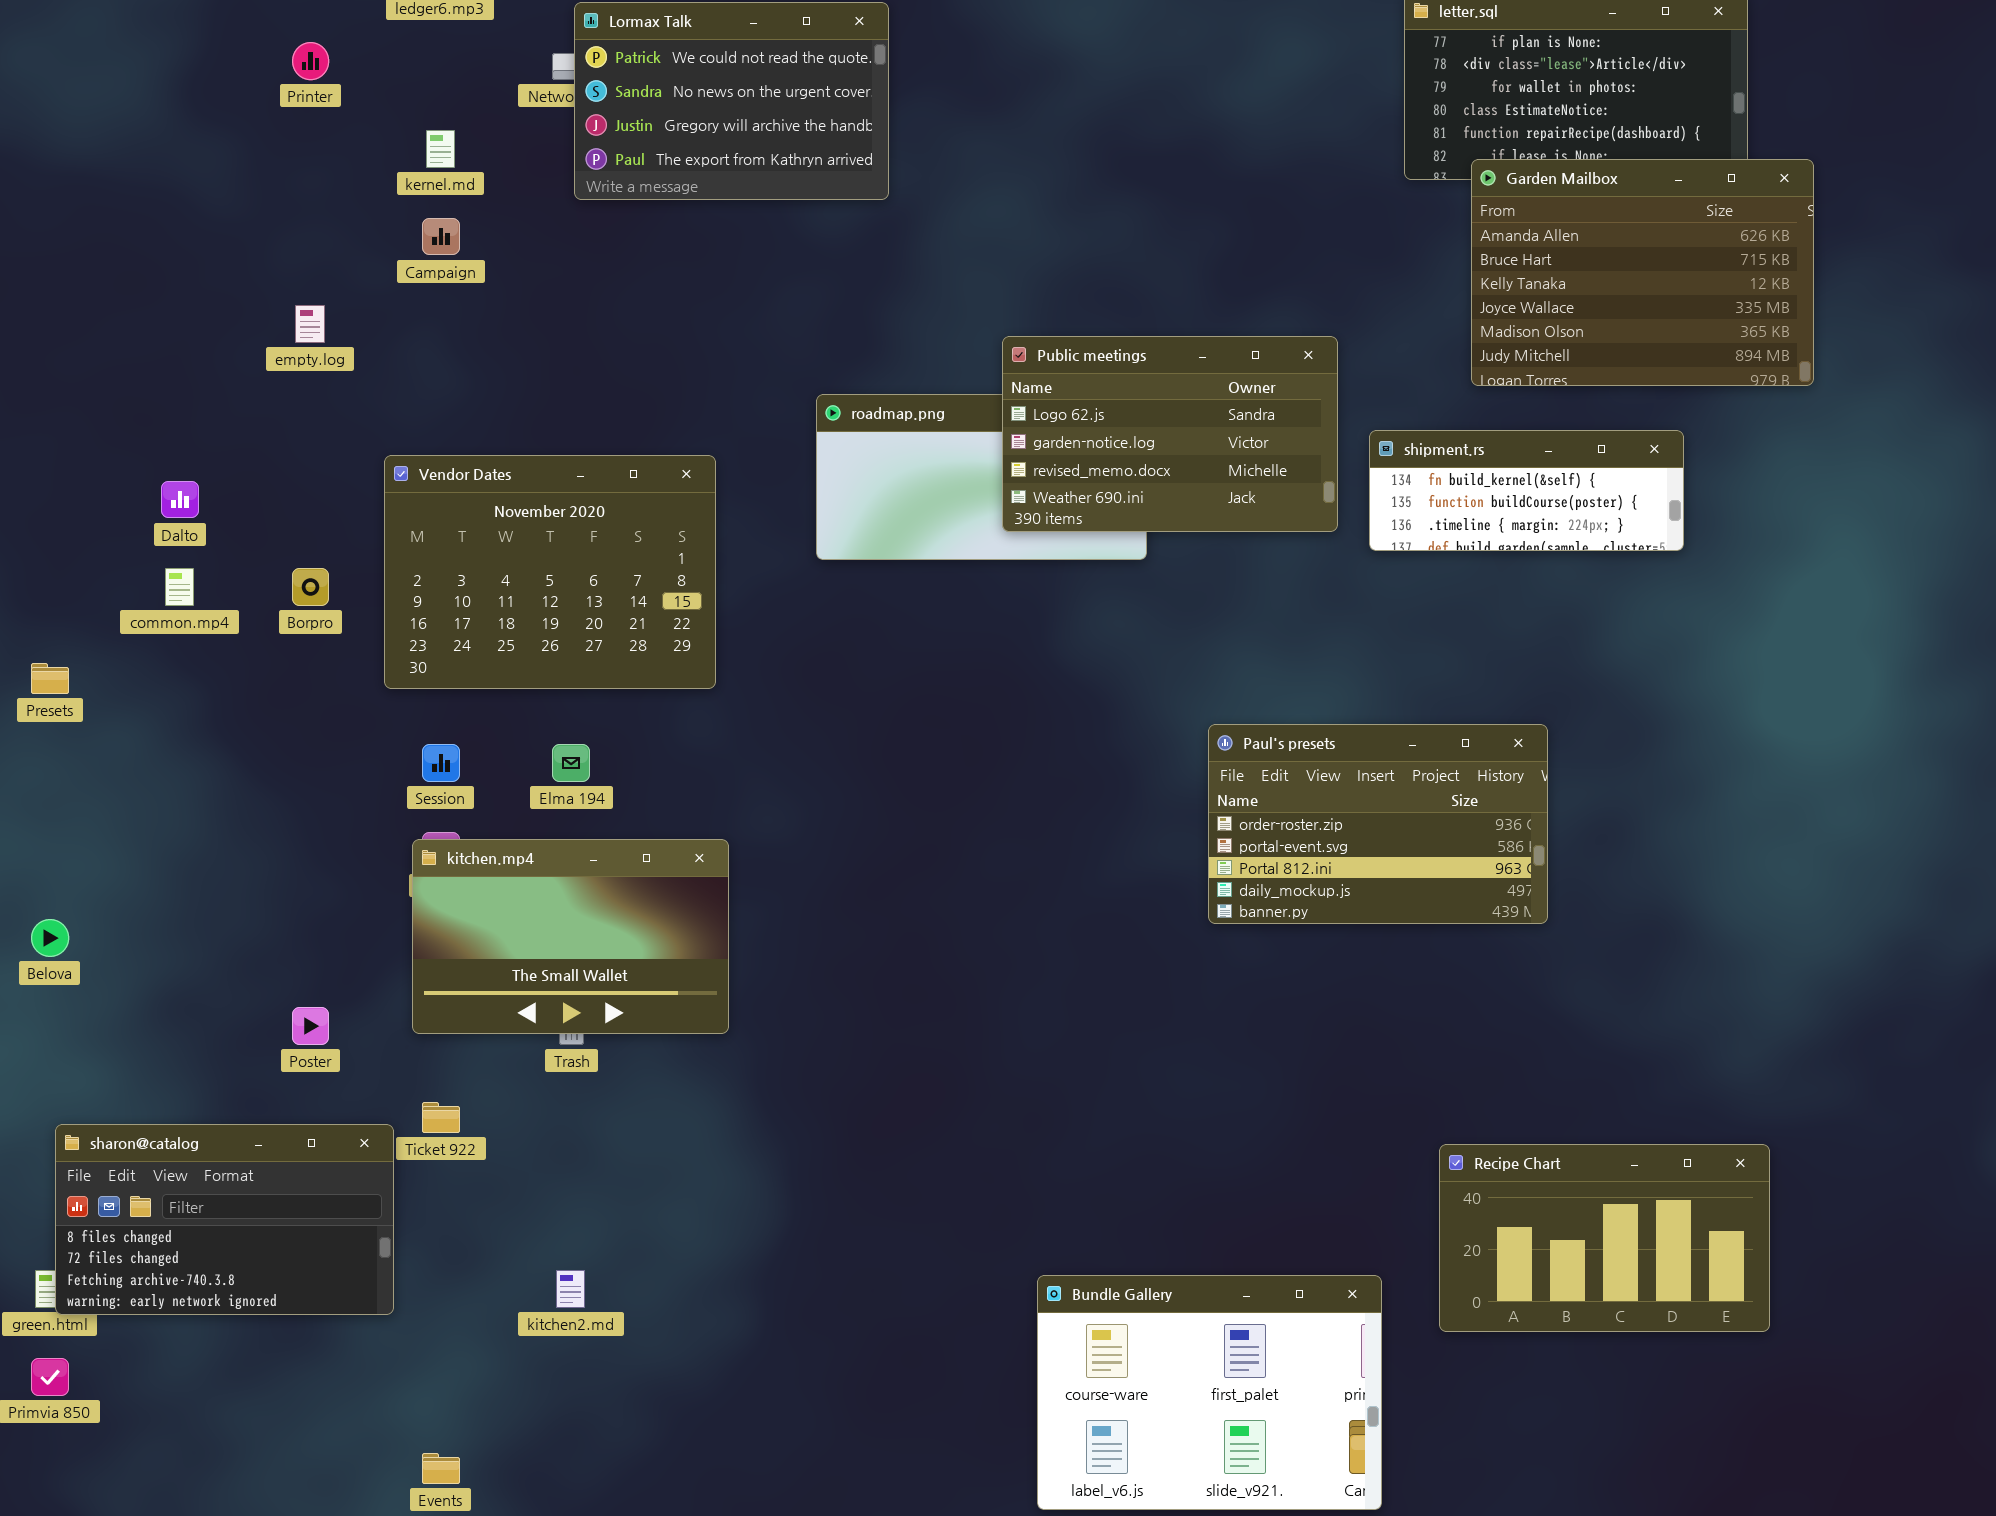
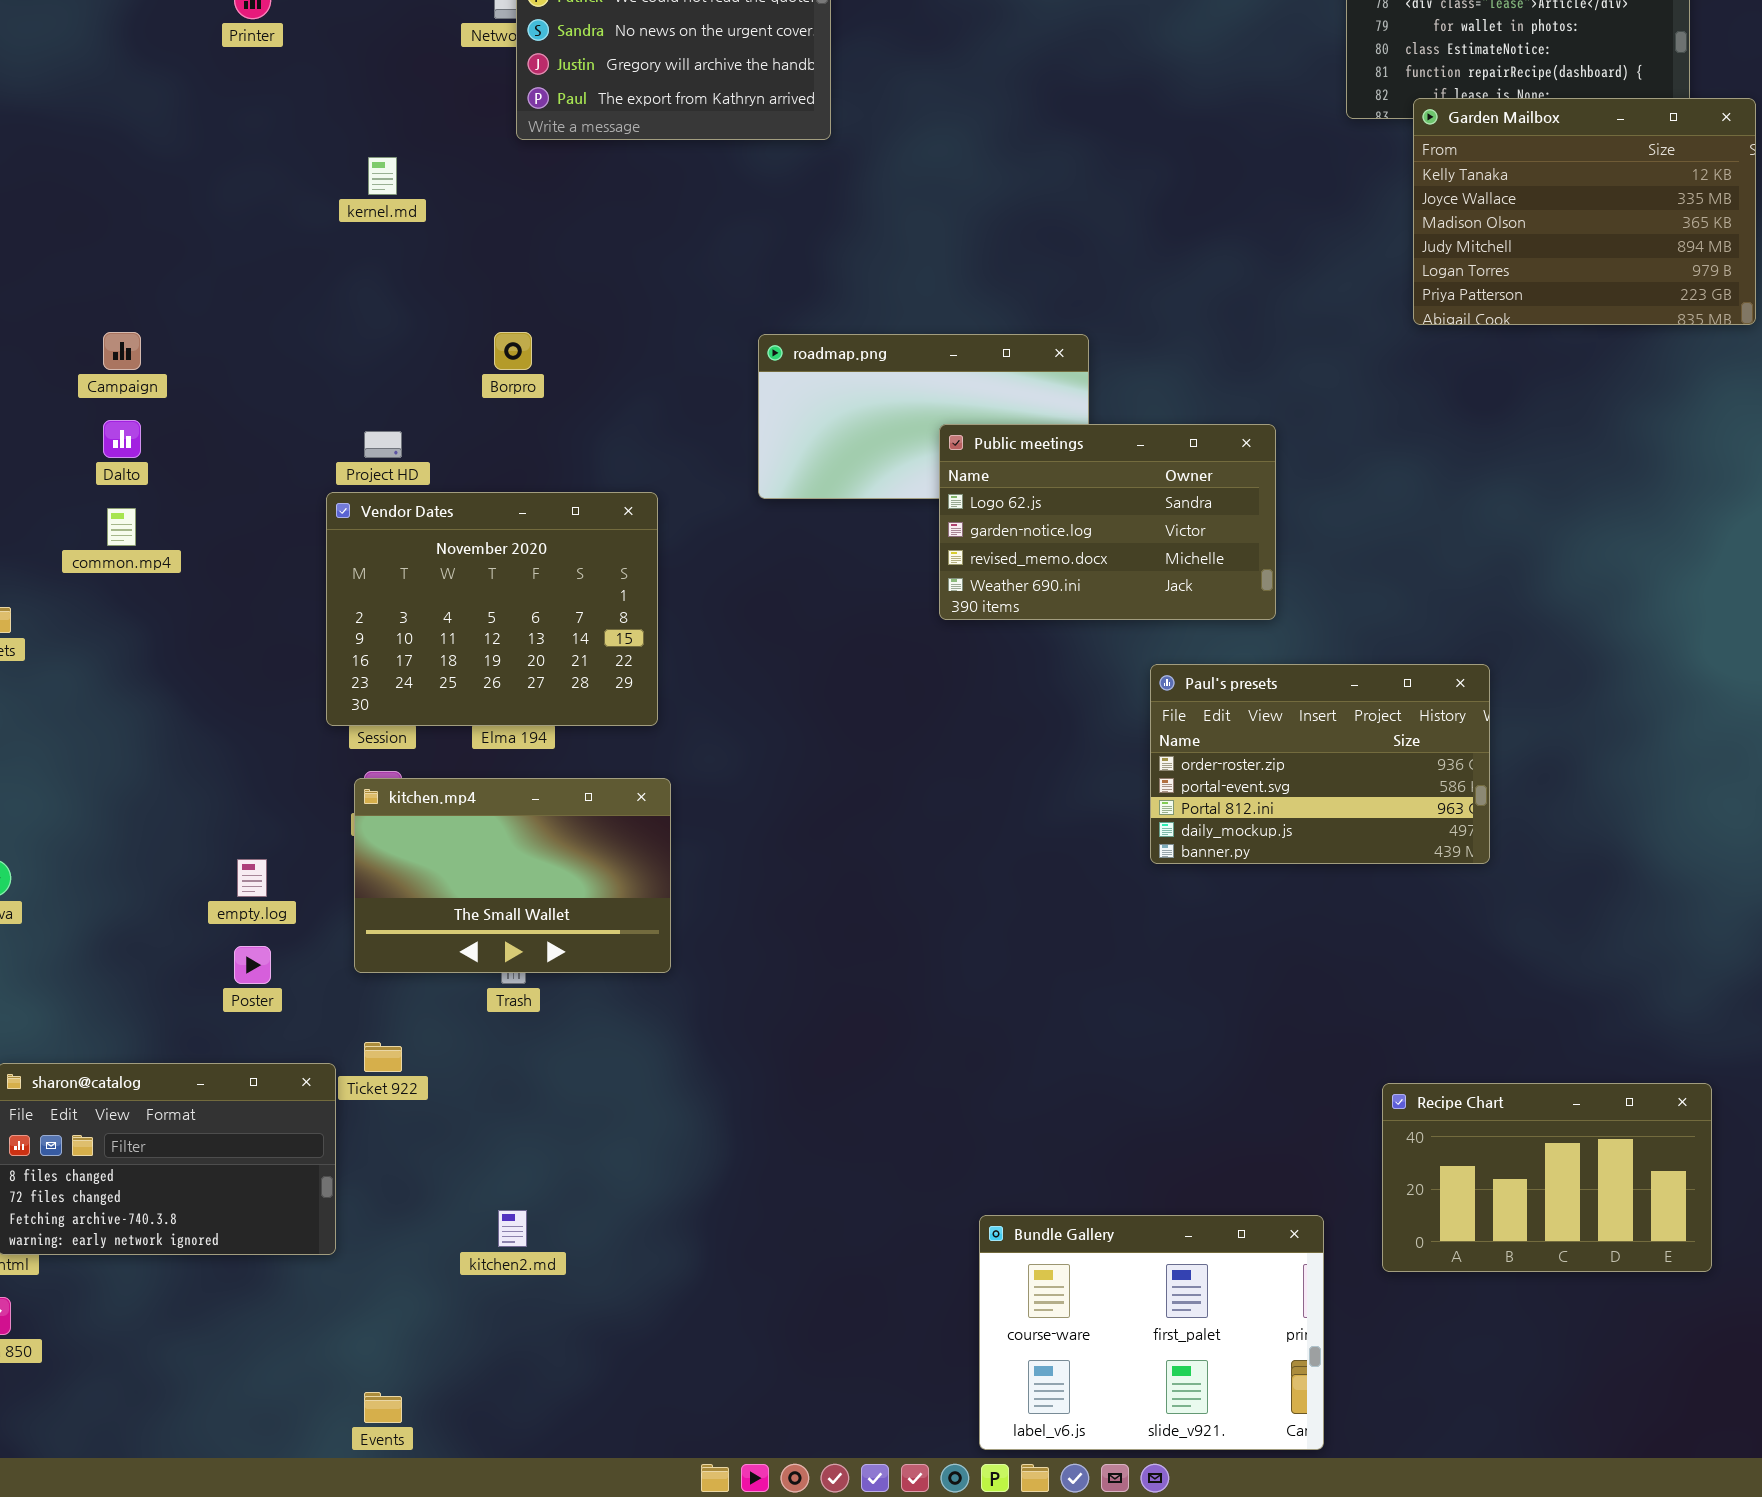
kernel.md: [426,130,455,168] -> [368,157,397,195], moved
Garden Mailbox: [1471,159,1814,386] -> [1413,98,1756,325], scrolled down 2 rows
Campaign: [422,218,460,255] -> [103,332,141,370], moved
empty.log: [295,305,325,343] -> [237,859,267,897], moved
Public meetings: [1002,336,1338,532] -> [939,424,1276,620], moved
shipment.rs: [1369,430,1684,551] -> none, closed
Vendor Dates: [384,455,716,689] -> [326,492,658,726], moved
Borpro: [292,568,329,606] -> [494,332,532,370], moved

